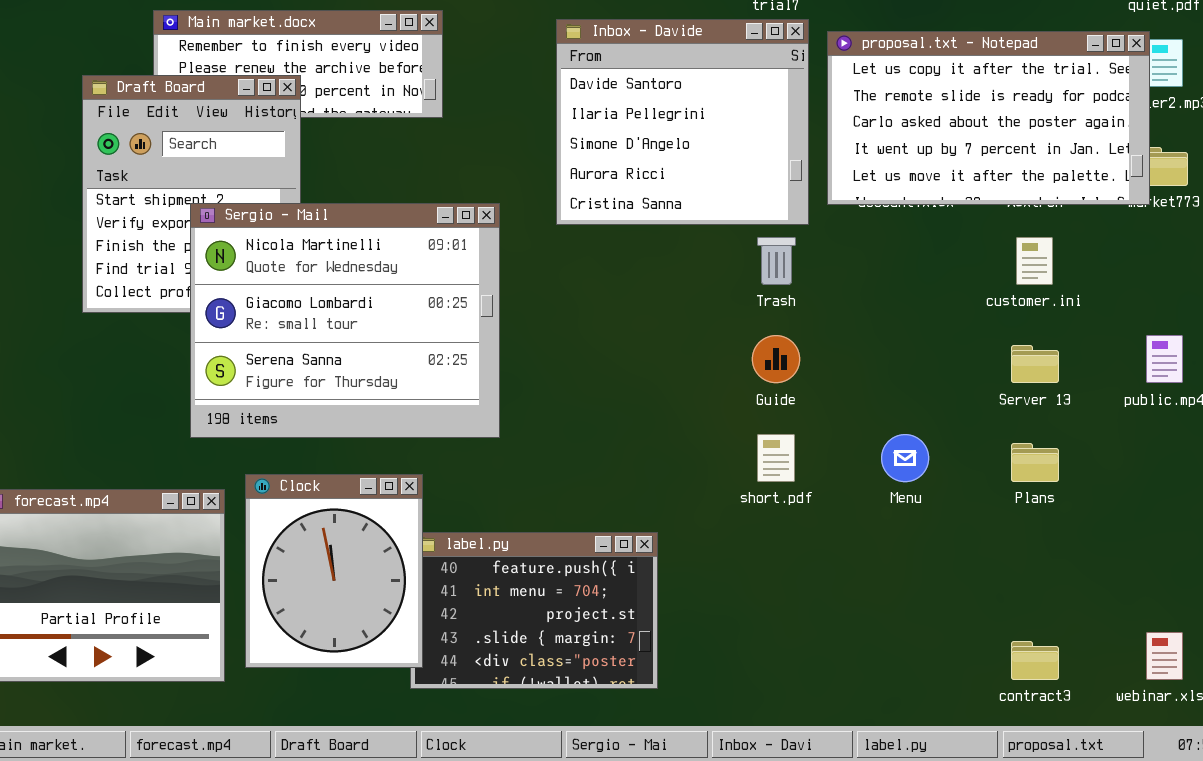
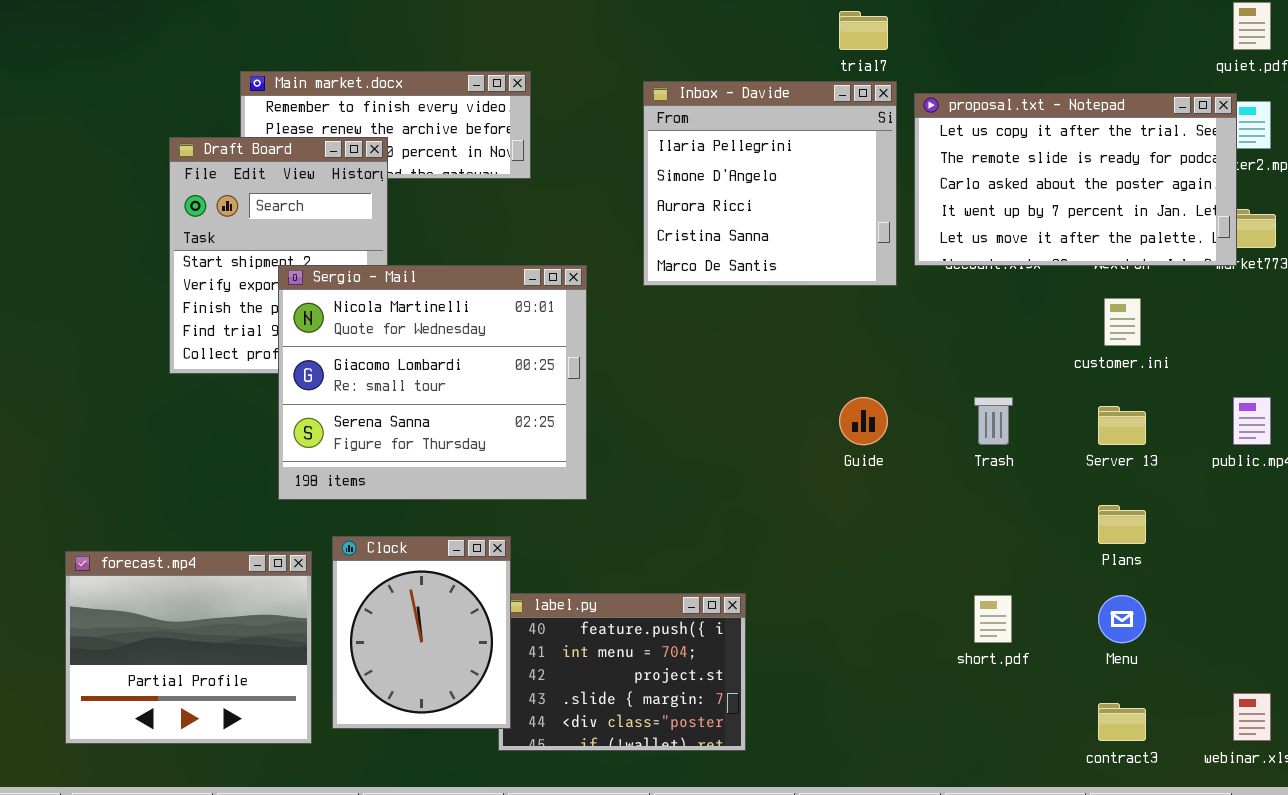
Inbox - Davide: [556,19,809,225] -> [643,81,897,286], scrolled down 1 row
Trash: [757,237,796,285] -> [974,397,1013,445], moved
short.pdf: [757,434,795,482] -> [974,595,1012,643], moved
Menu: [881,434,929,482] -> [1098,595,1146,643], moved

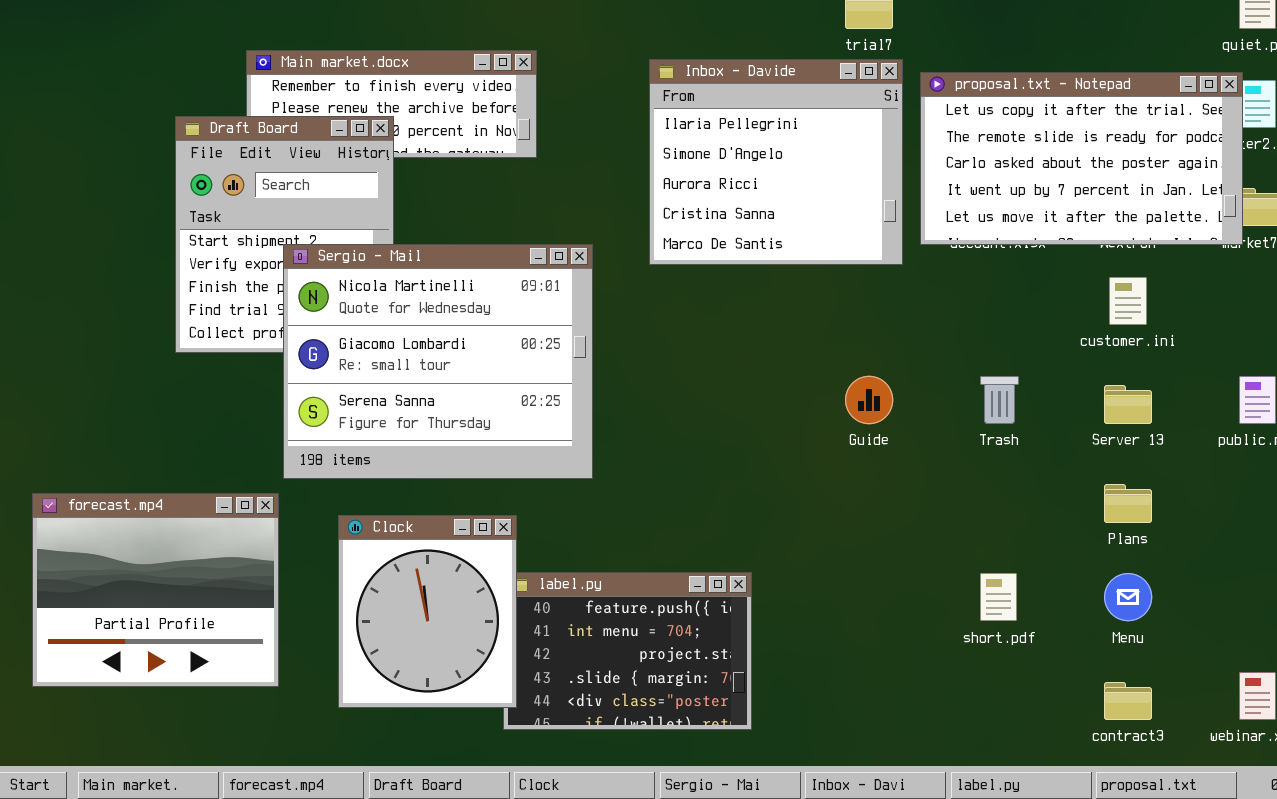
forecast.mp4: [65,551,312,744] -> [32,493,279,687], moved

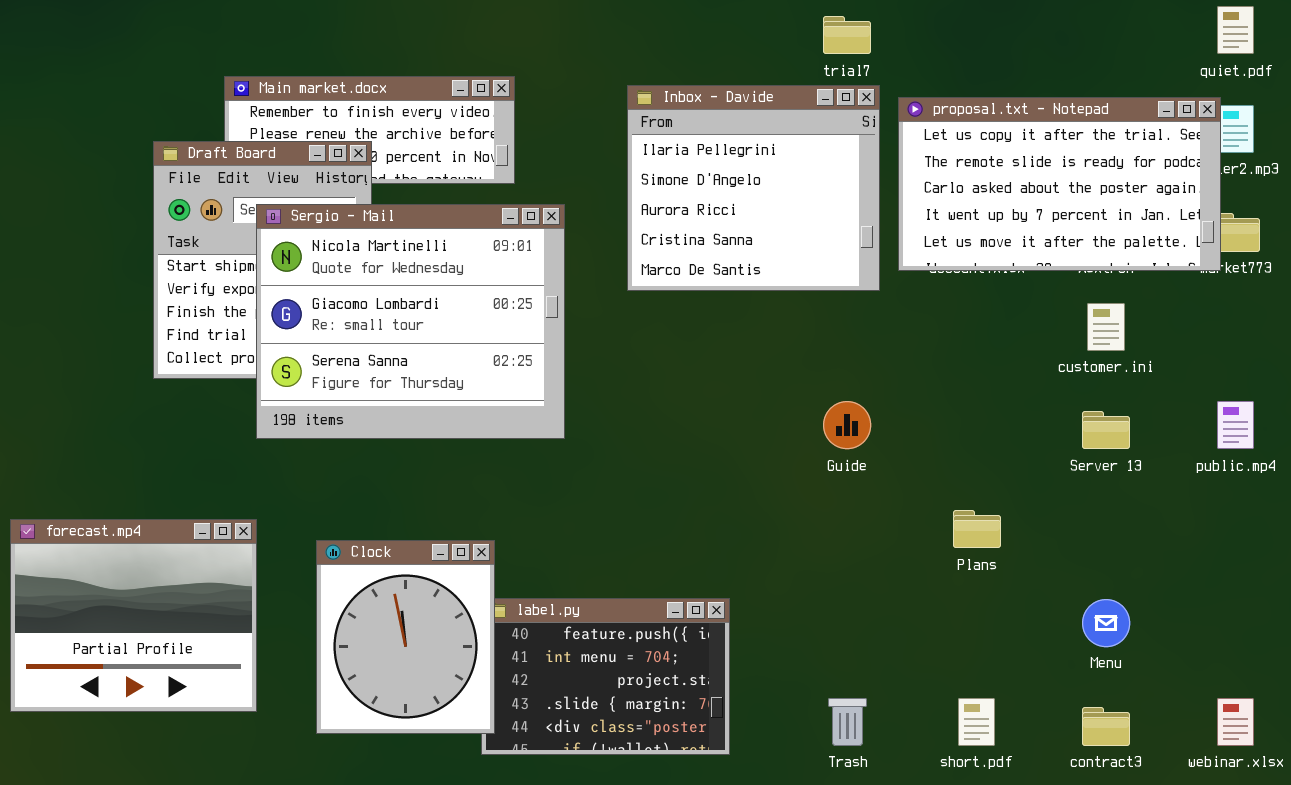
Sergio - Mail: [283,244,593,479] -> [256,204,565,439], moved
Trash: [980,376,1019,424] -> [828,698,867,746], moved
Plans: [1104,484,1152,523] -> [953,510,1001,548], moved
short.pdf: [980,573,1017,621] -> [958,698,995,746], moved

